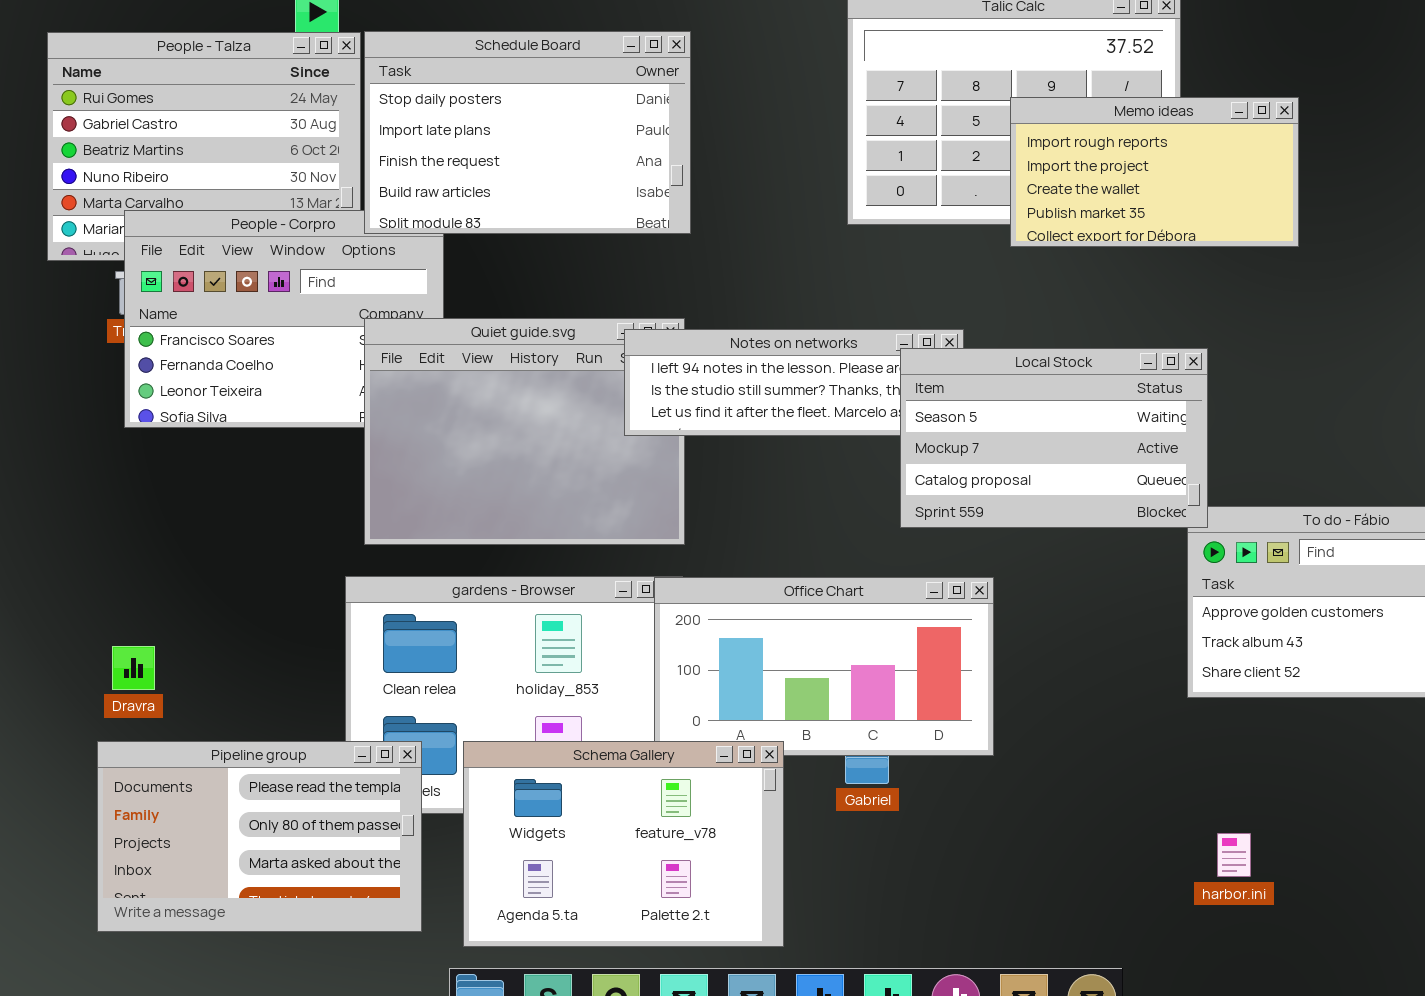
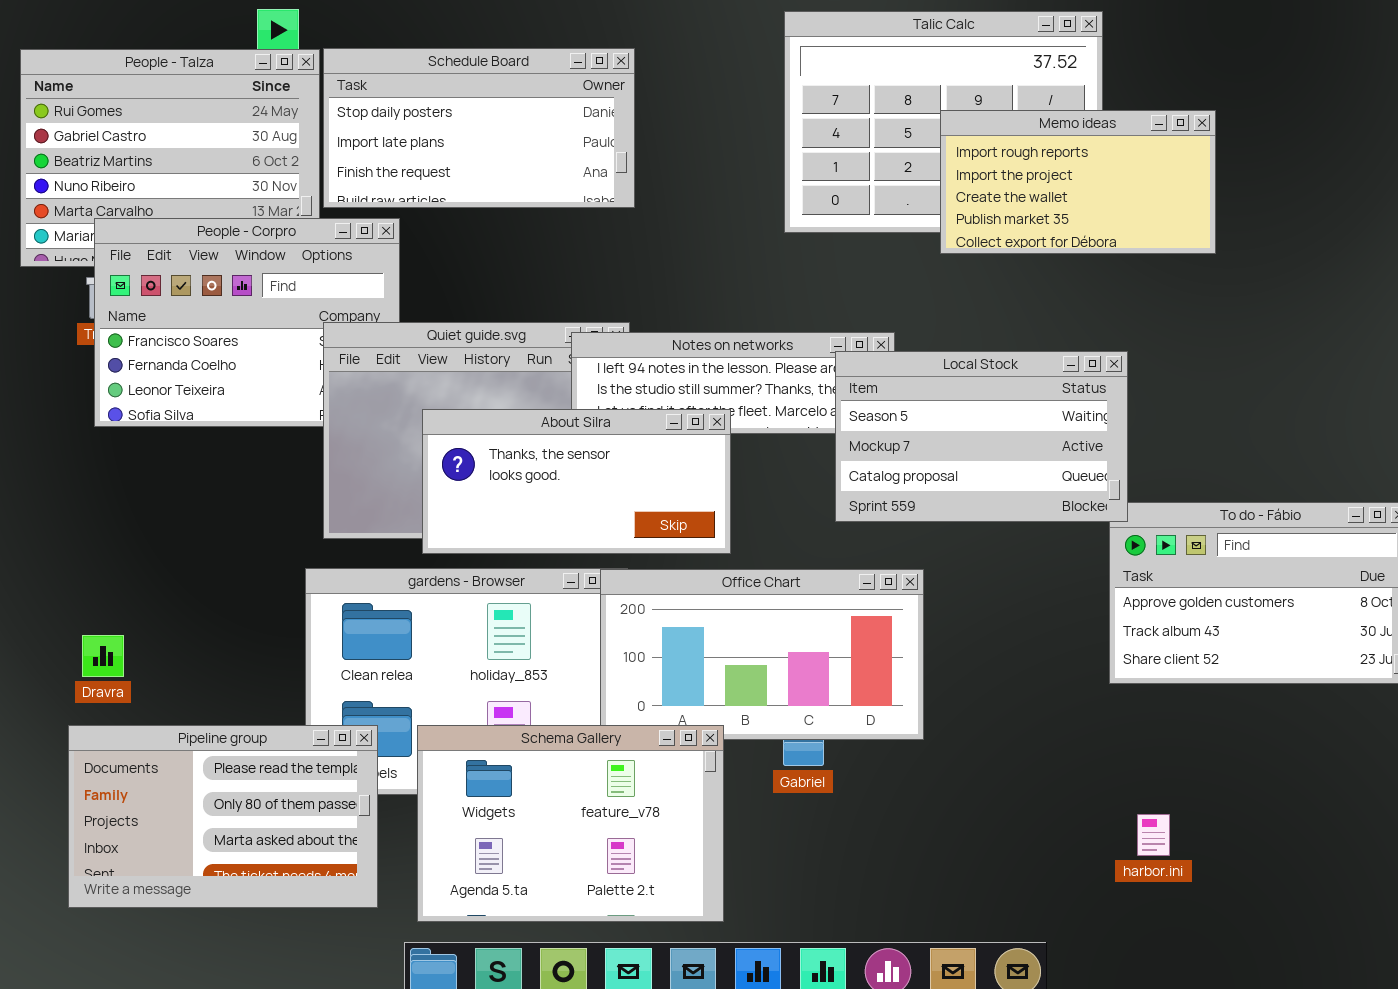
Schedule Board: [364,31,691,234] -> [323,48,635,208], resized
About Silra: none -> [422,409,731,554], opened

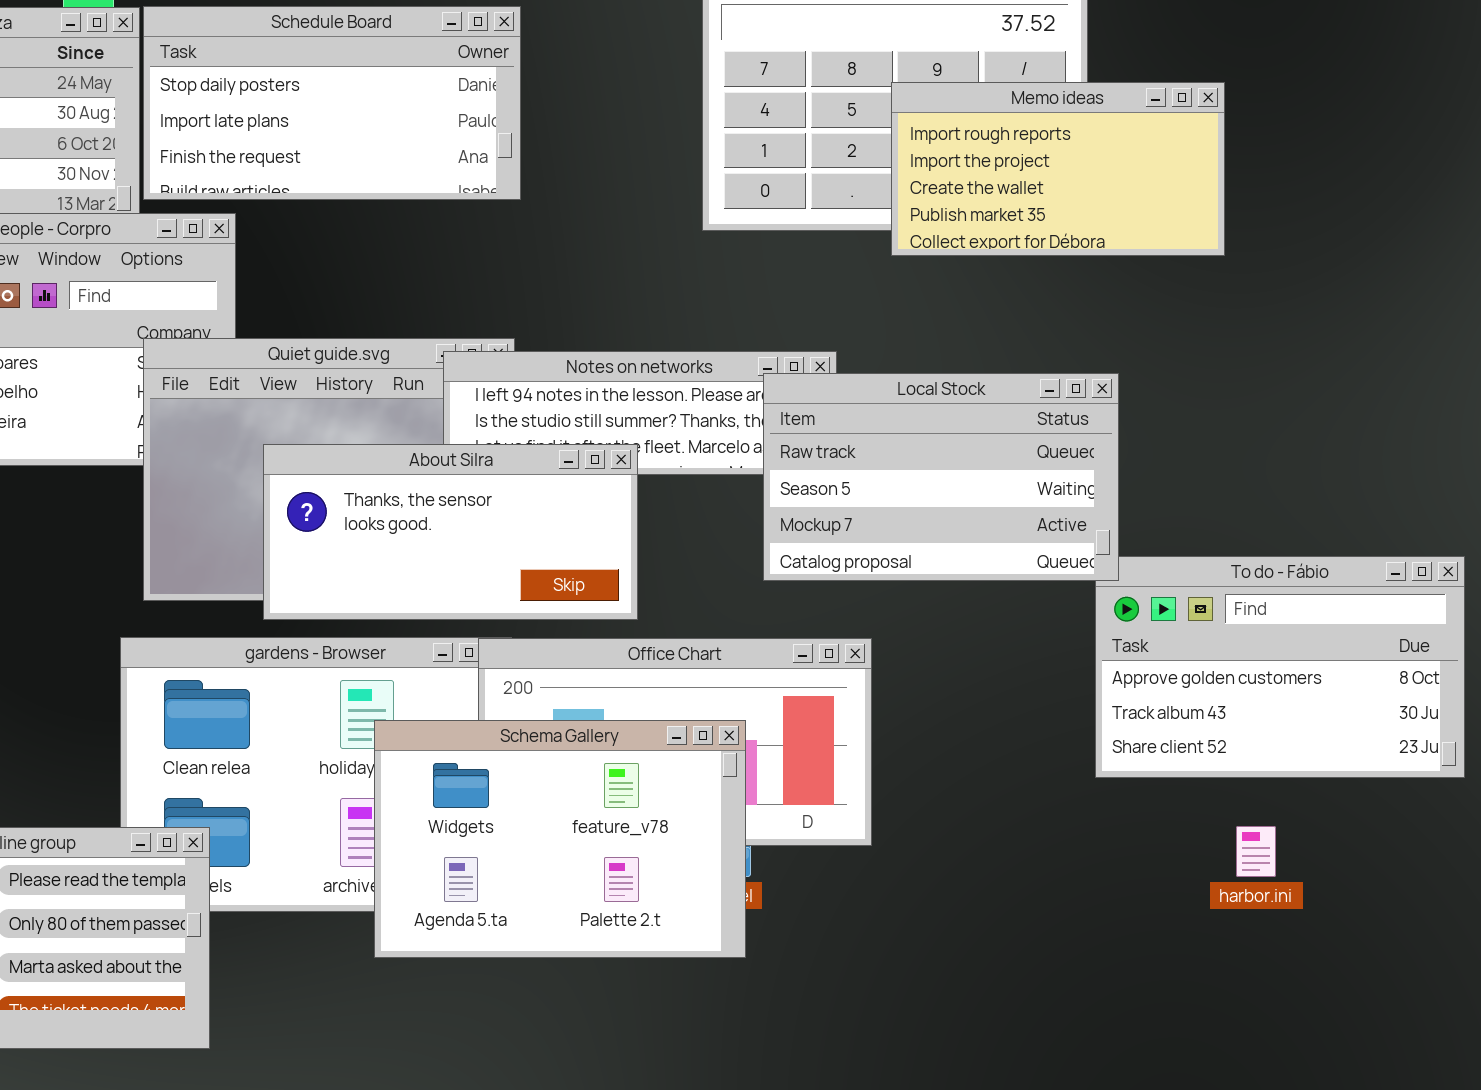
Local Stock: [835,351,1128,522] -> [763,373,1119,581], scrolled up 1 row
Schema Gallery: [417,725,724,922] -> [374,720,746,958], moved
harbor.ini: [1137,814,1170,856] -> [1236,826,1276,877], moved

